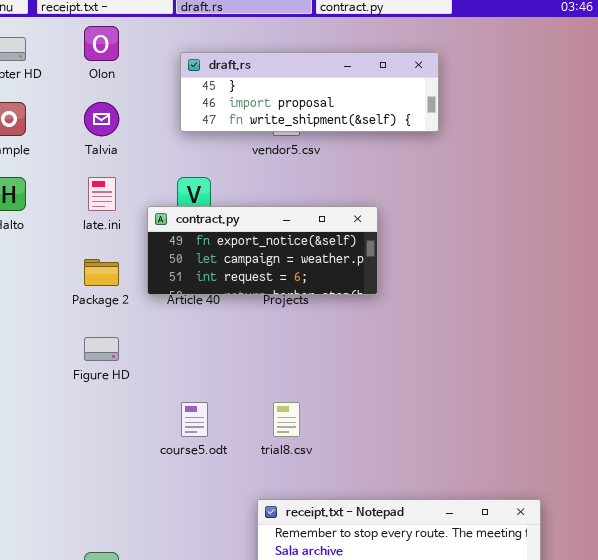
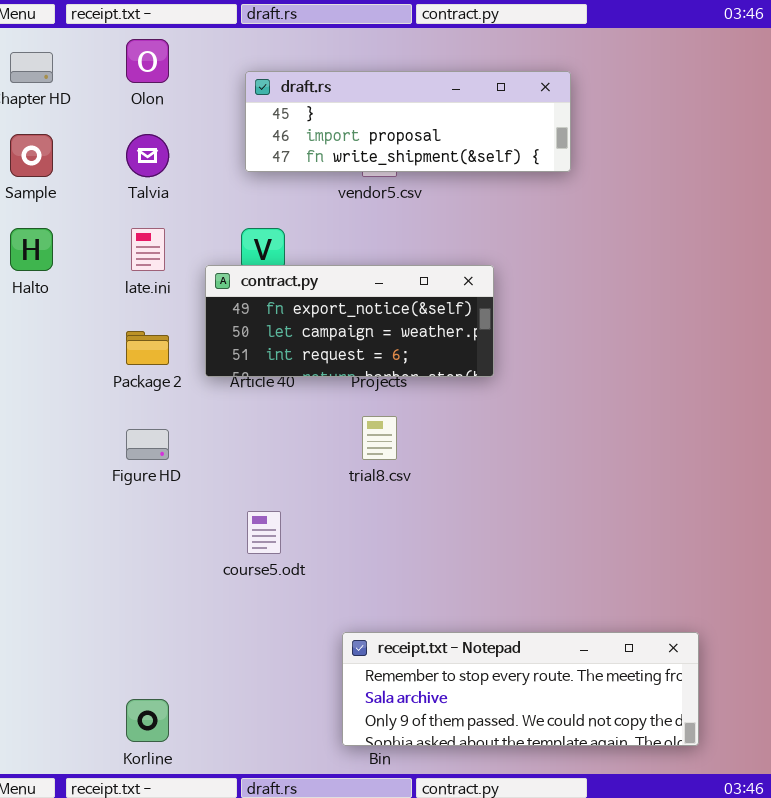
trial8.csv: [273,402,300,437] -> [362,416,397,460], moved

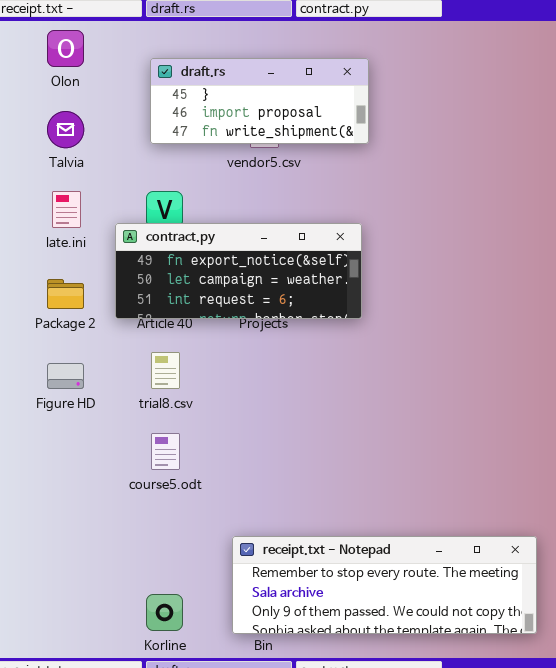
draft.rs: [245,71,571,172] -> [150,58,369,144], resized
trial8.csv: [362,416,397,460] -> [151,352,180,389], moved
Korline: [126,699,169,742] -> [146,594,183,631], moved

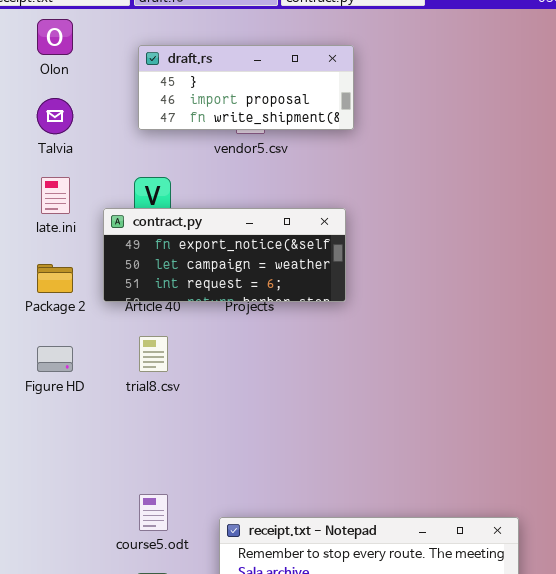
course5.odt: [151,433,180,470] -> [139,494,168,531], moved

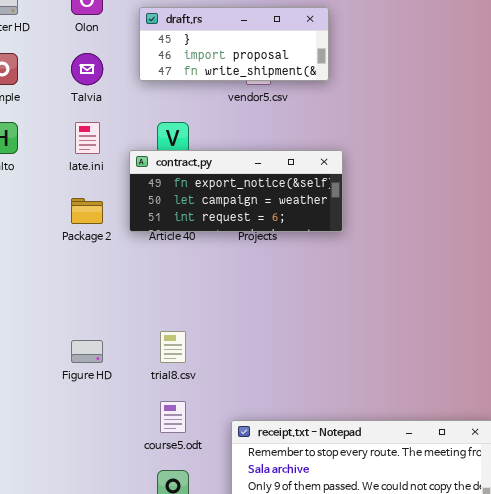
draft.rs: [138,45,354,130] -> [139,7,329,81], moved
trial8.csv: [139,336,168,372] -> [160,331,186,363], moved
Figure HD: [37,346,73,372] -> [71,340,103,363], moved

